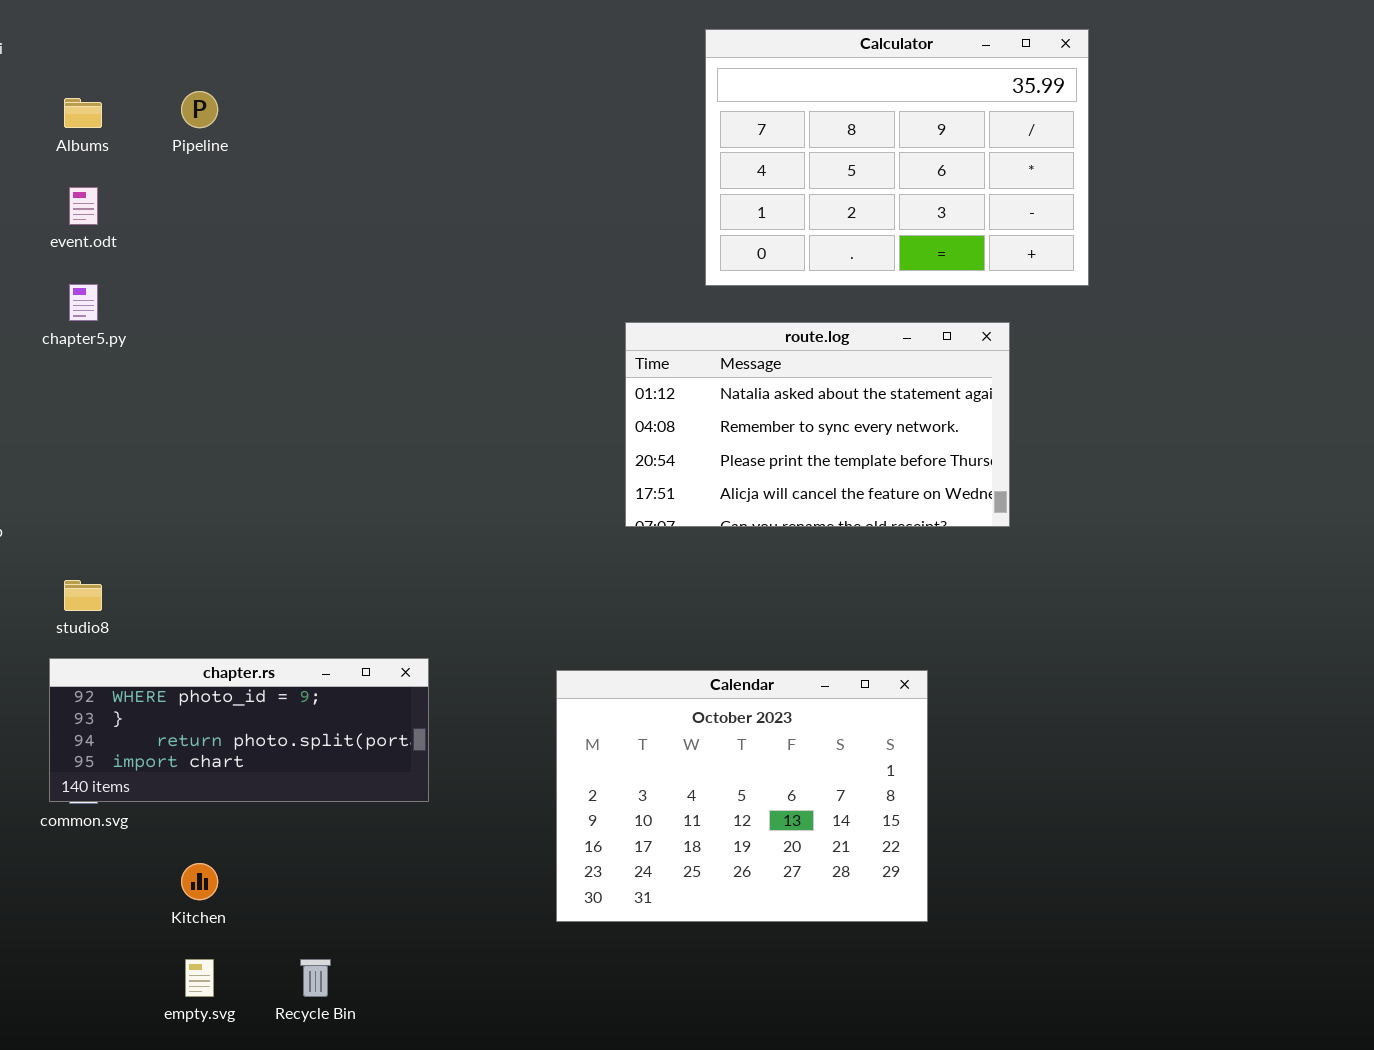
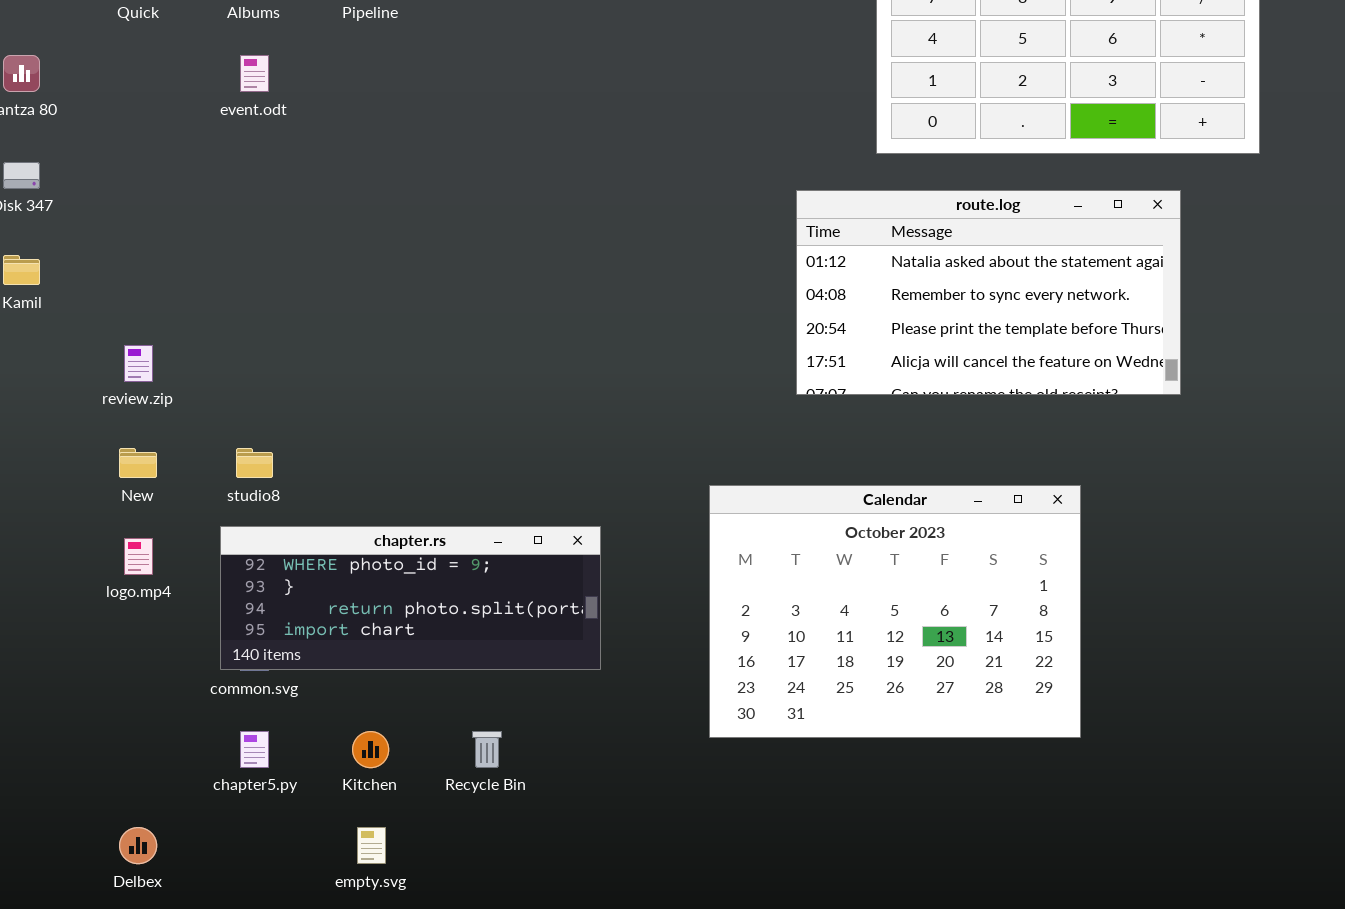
chapter5.py: [69,284,98,321] -> [240,731,269,768], moved
Calendar: [556,670,928,922] -> [709,485,1081,738], moved
Recycle Bin: [300,959,331,997] -> [472,731,502,768], moved

